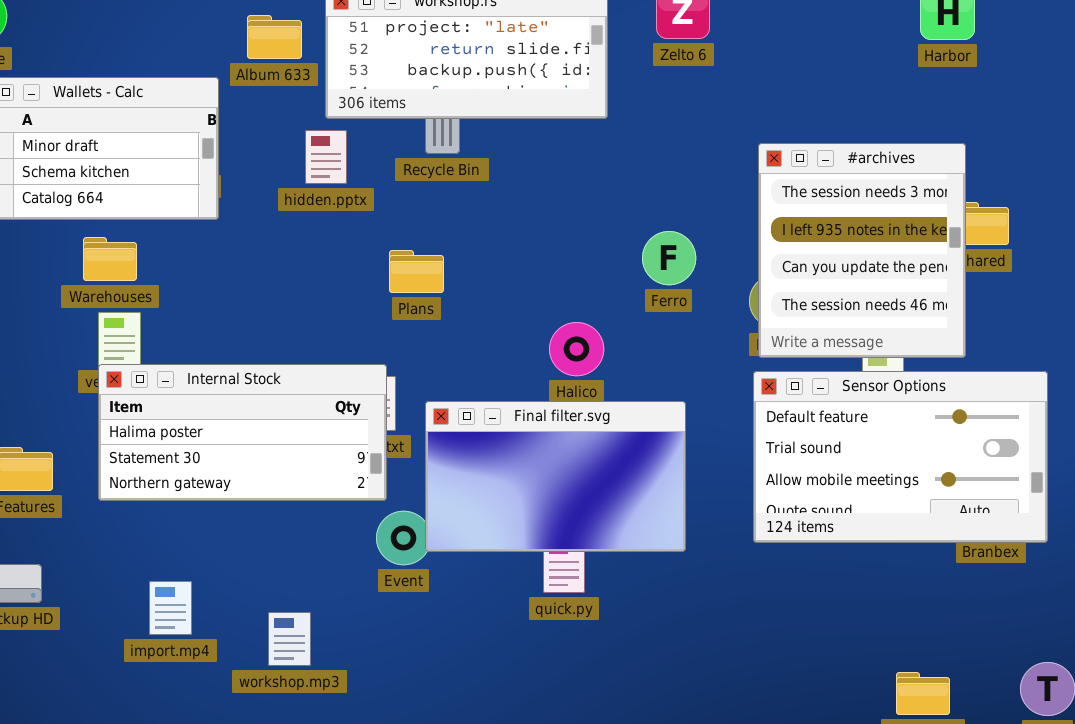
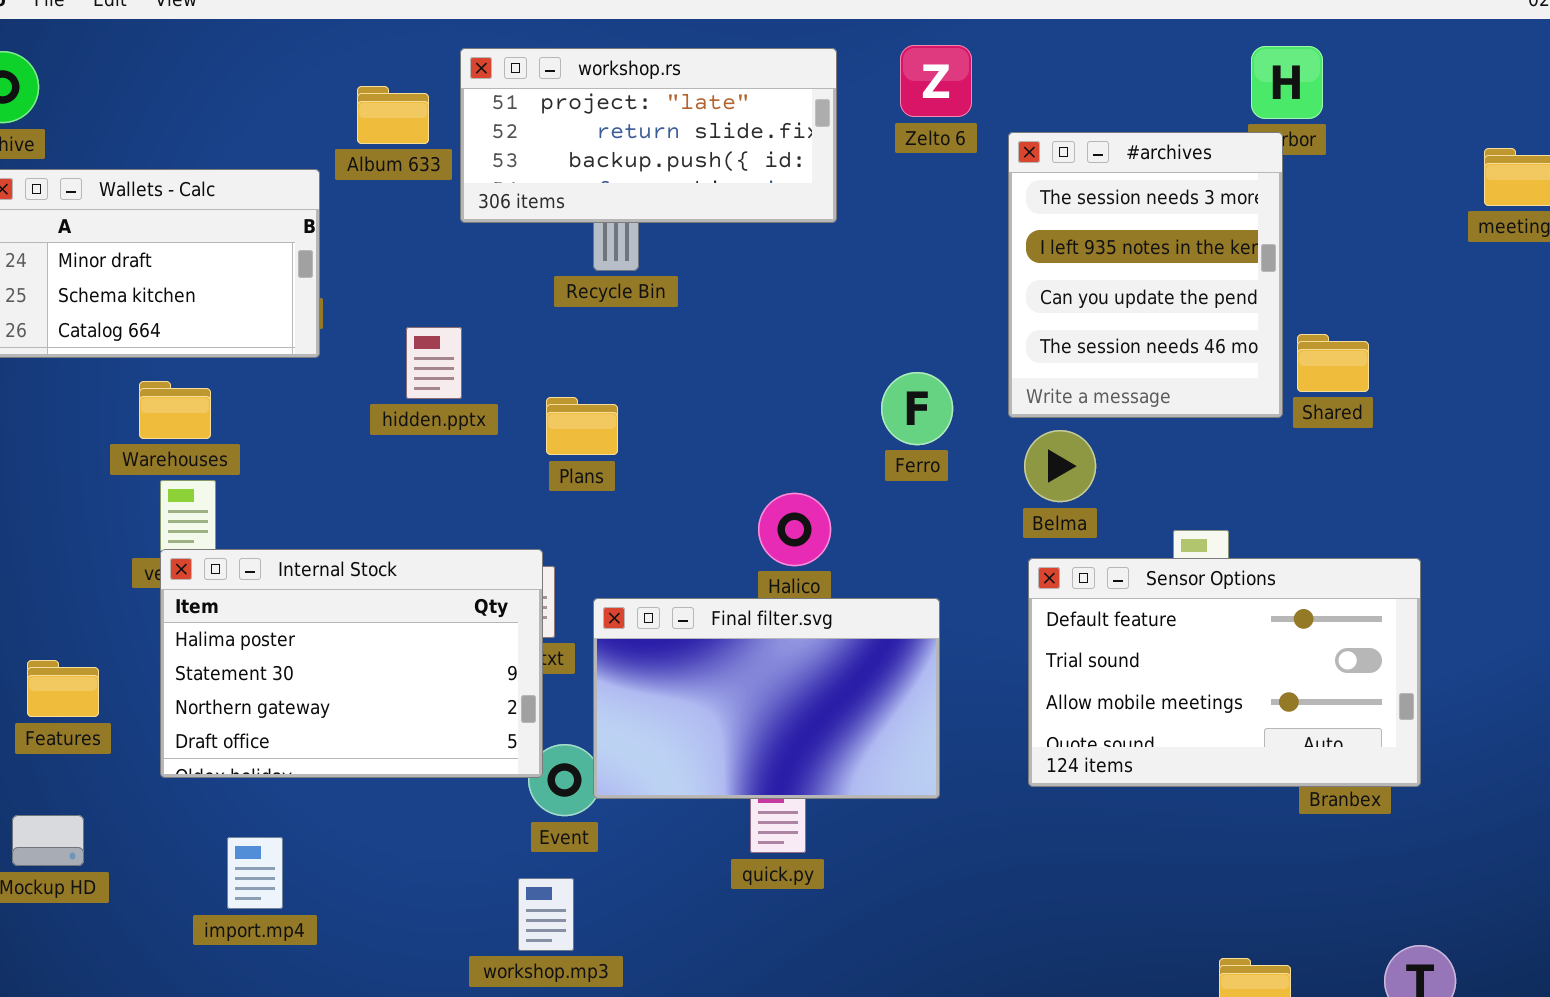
hidden.pptx: [305,130,347,184] -> [406,327,462,399], moved
#archives: [758,143,966,358] -> [1008,132,1283,418], moved
Internal Stock: [98,364,387,501] -> [160,549,543,778], resized
workshop.mp3: [268,612,311,666] -> [518,878,574,951], moved

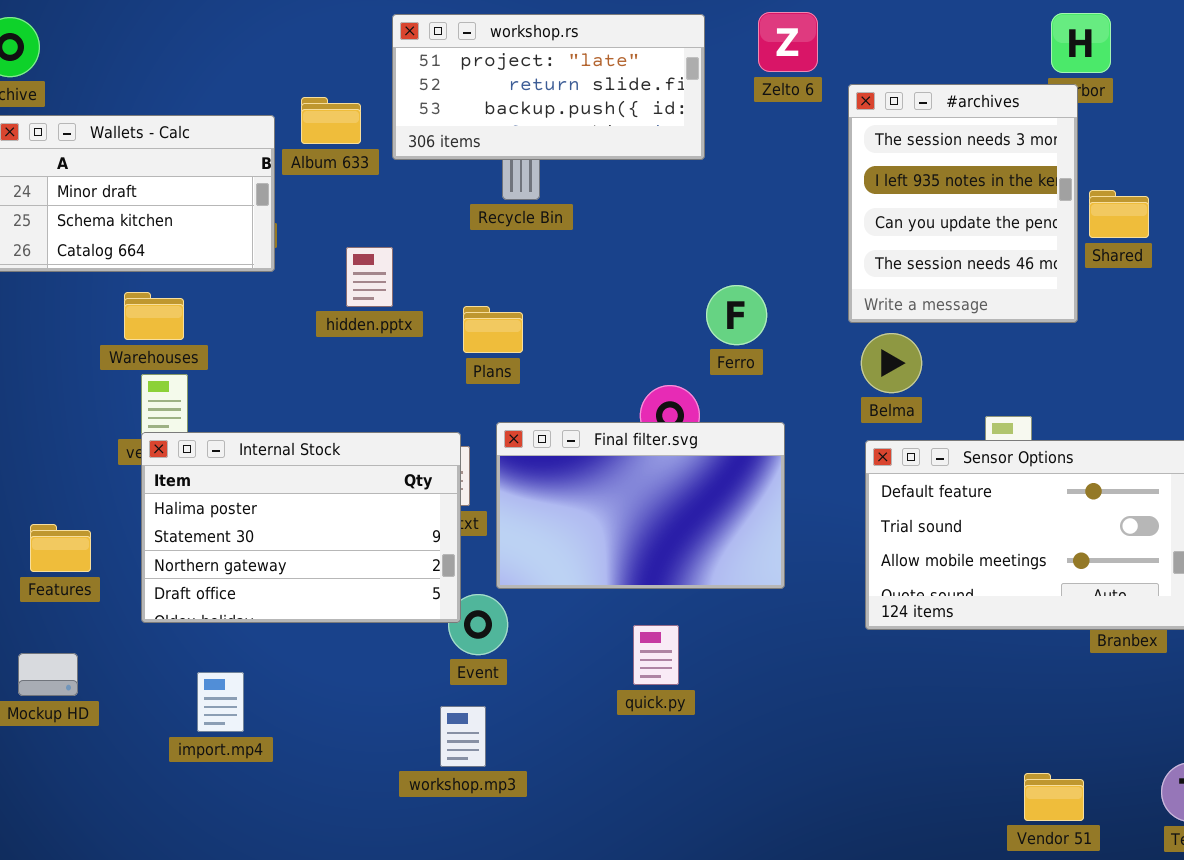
Album 633: [357,86,429,144] -> [301,97,361,144], moved
Shared: [1297,334,1369,392] -> [1089,190,1149,238], moved
Ferro: [881,372,953,445] -> [706,285,767,345], moved
Final filter.svg: [593,598,940,799] -> [496,422,785,589], moved

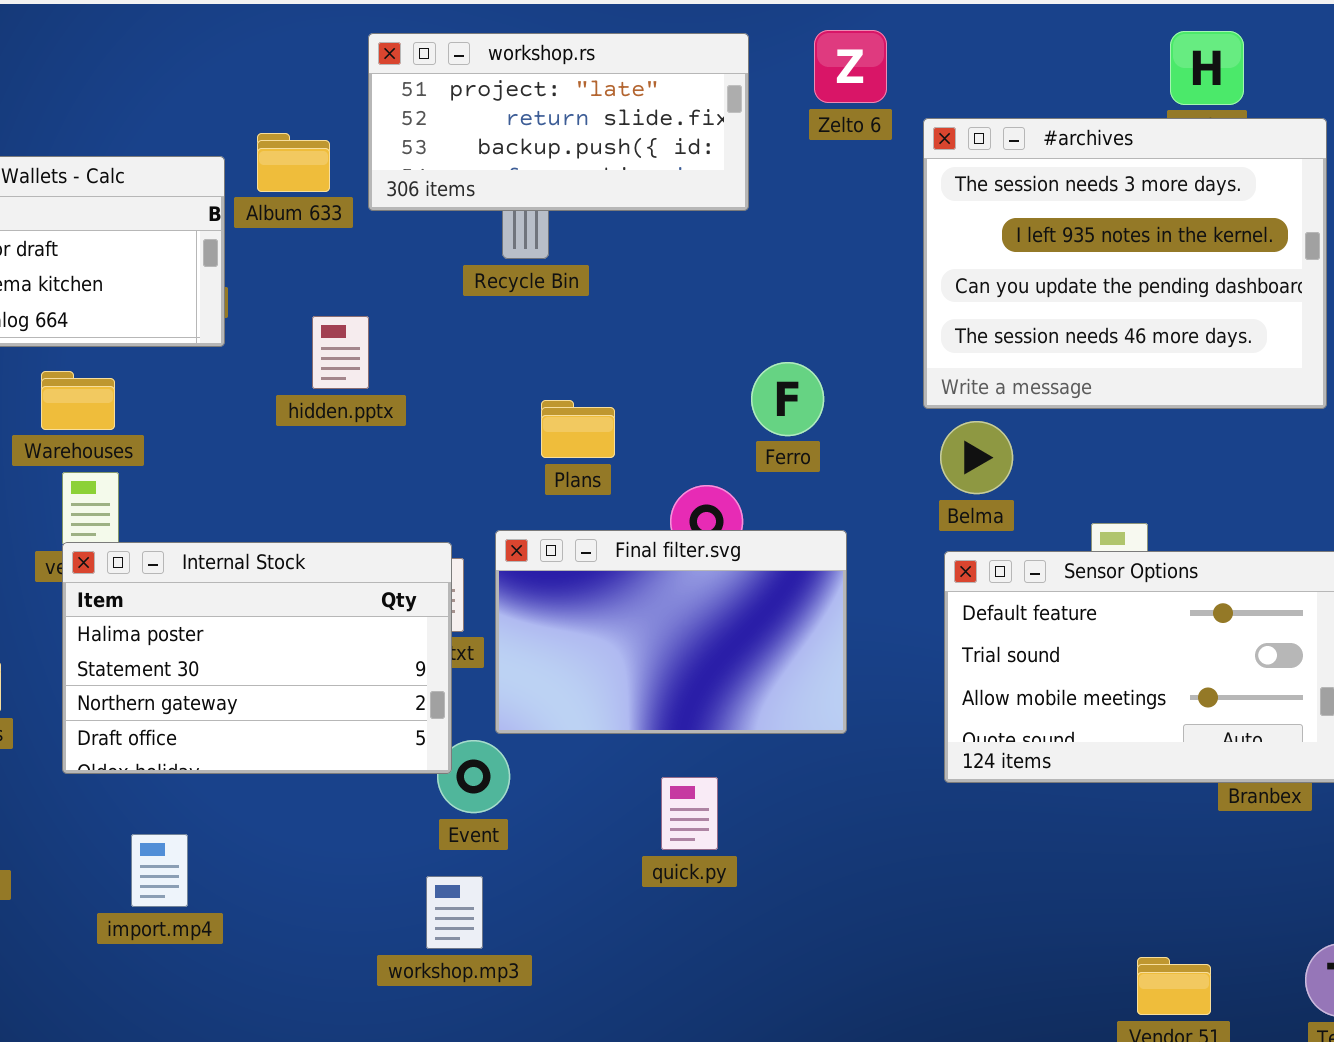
#archives: [848,84,1078,323] -> [923,118,1327,409], resized
Plans: [463,306,523,353] -> [541,400,615,458], moved

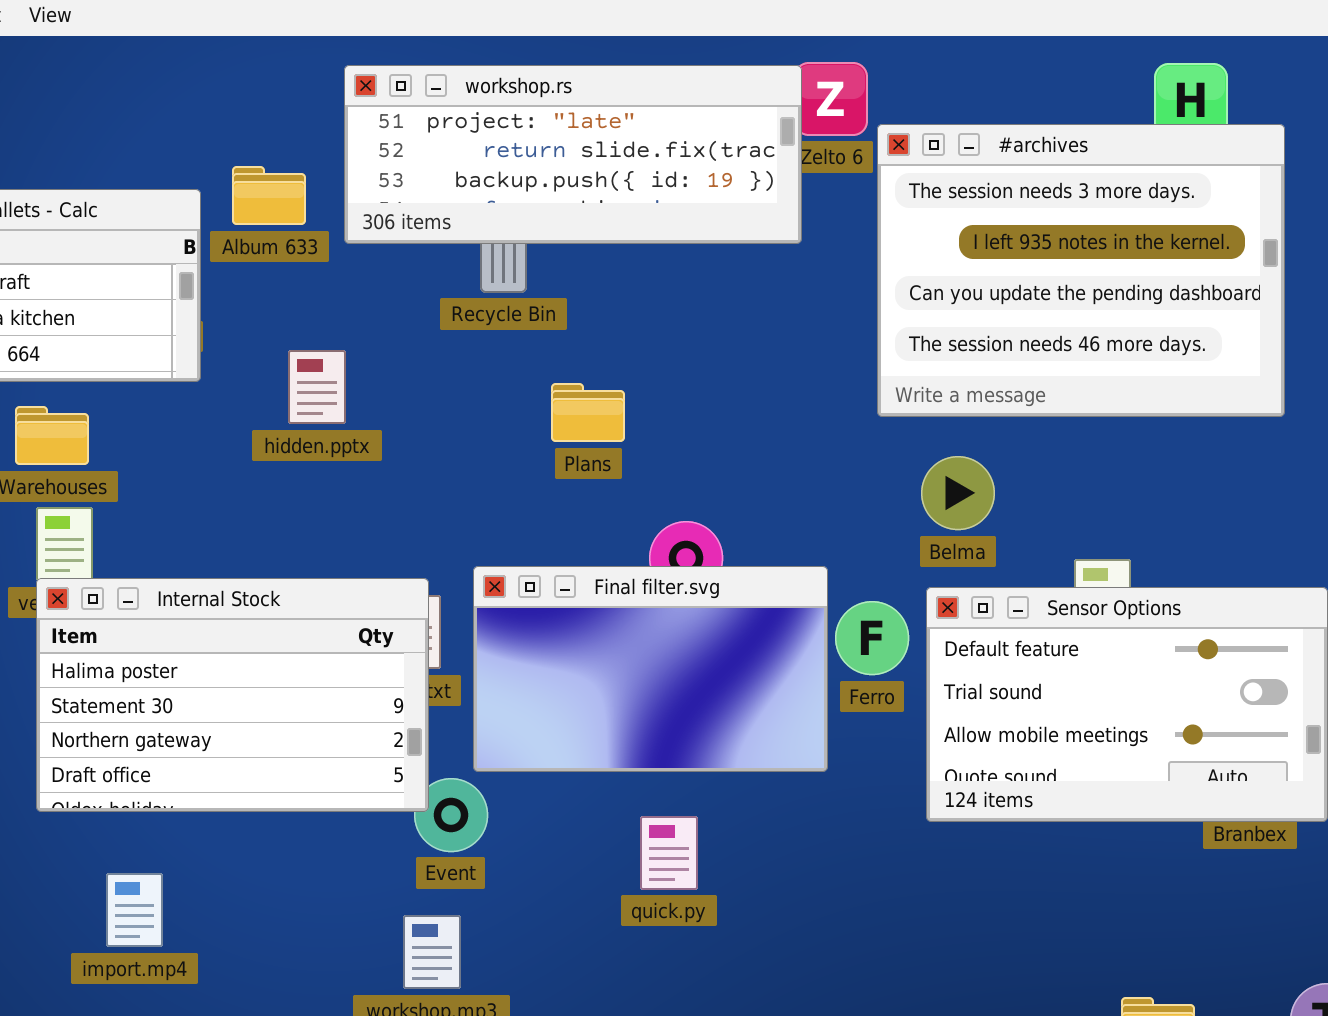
workshop.rs: [368,33,749,211] -> [344,65,802,244], resized
#archives: [923,118,1327,409] -> [877,124,1285,417], moved
Ferro: [751,362,824,436] -> [835,601,909,675], moved
Plans: [541,400,615,458] -> [551,383,625,442], moved

